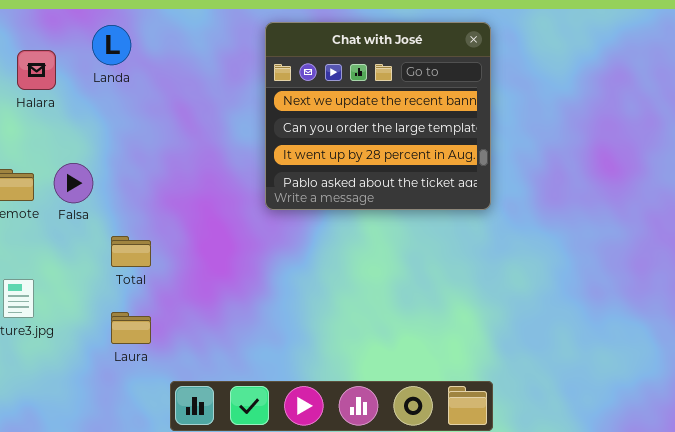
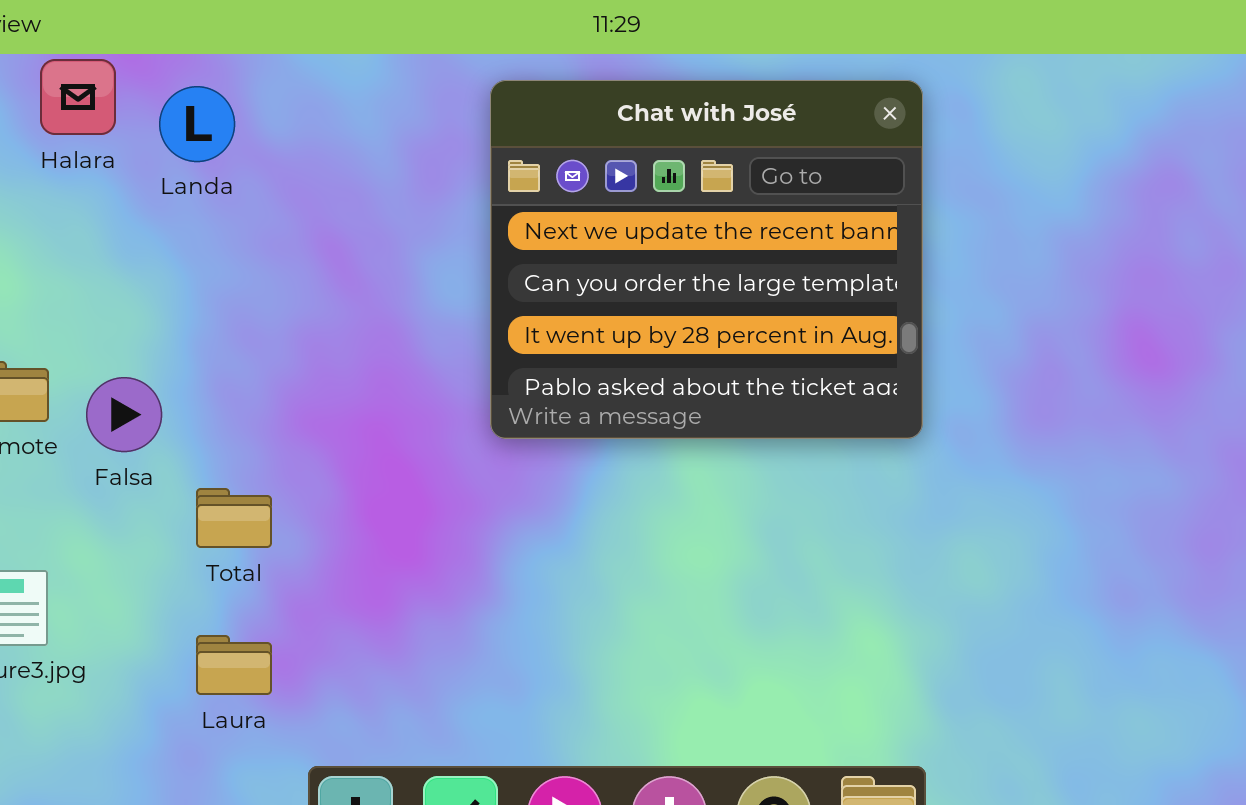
Halara: [17,50,56,90] -> [40,59,116,135], moved
Falsa: [54,163,93,203] -> [86,377,162,452], moved

